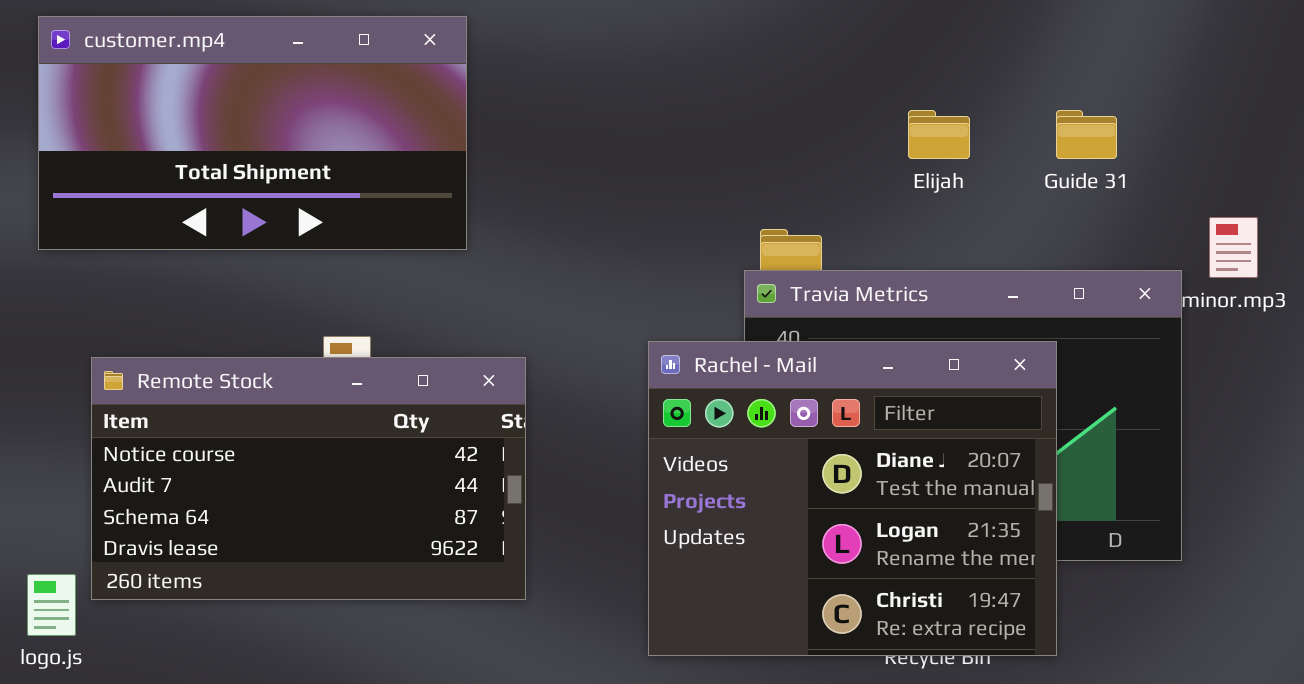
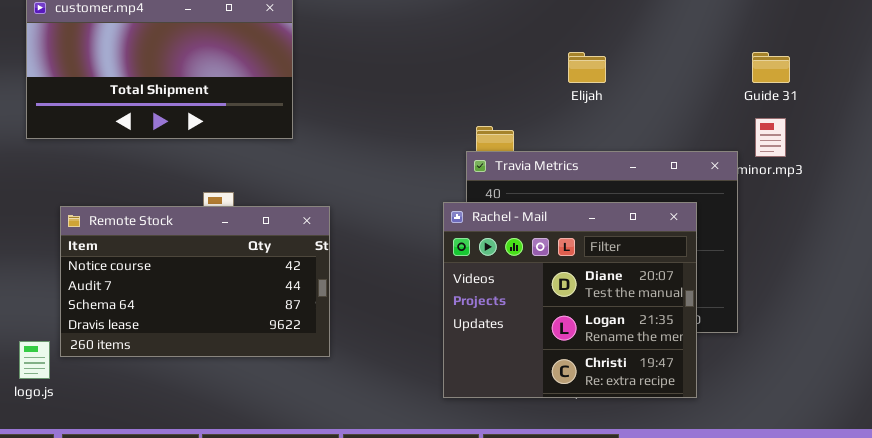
Guide 31: [1056,110,1117,159] -> [752,52,790,83], moved
Rachel - Mail: [648,341,1057,656] -> [443,202,697,398], moved

